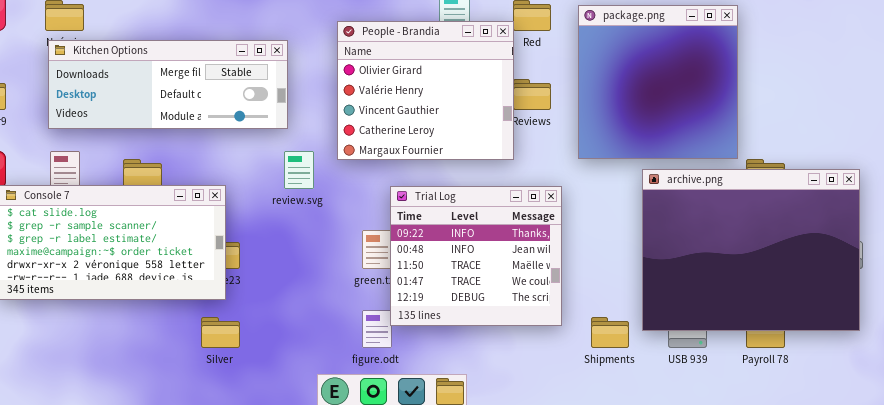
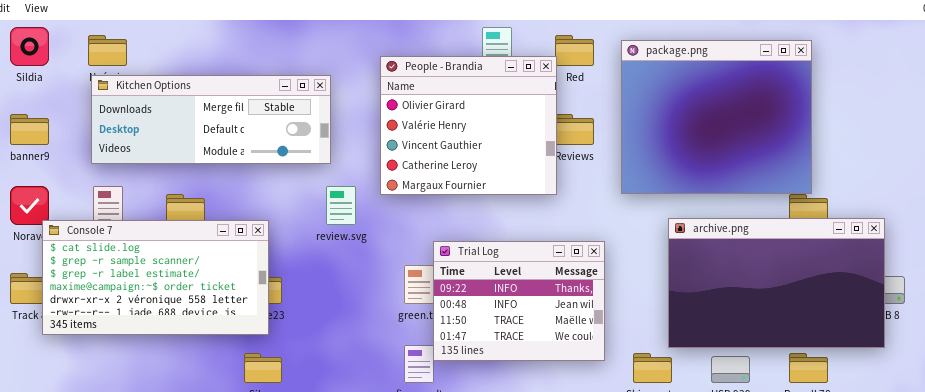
package.png: [578,5,738,159] -> [621,40,812,194], resized
archive.png: [642,169,860,331] -> [668,218,885,348], moved, resized
Trial Log: [390,186,562,326] -> [433,241,605,361], resized

